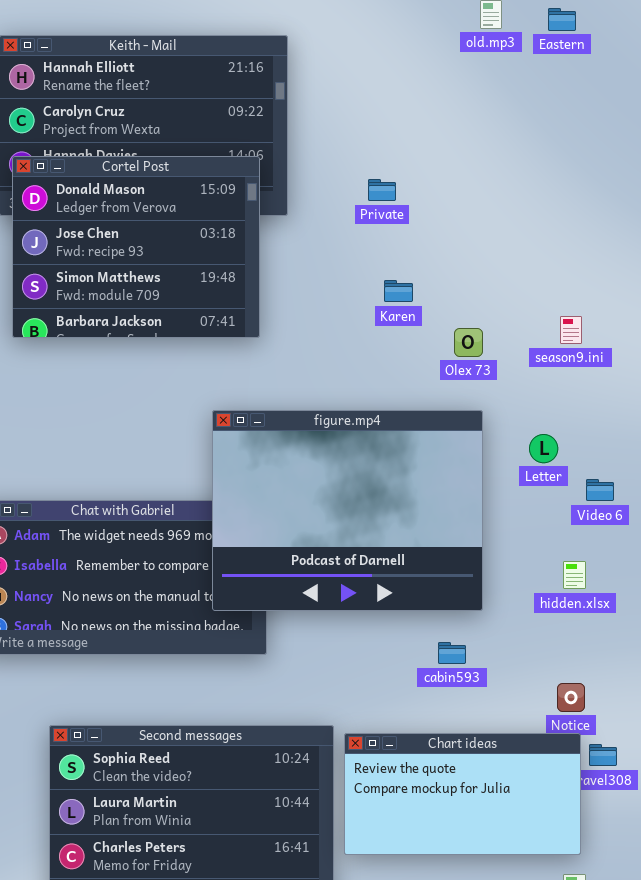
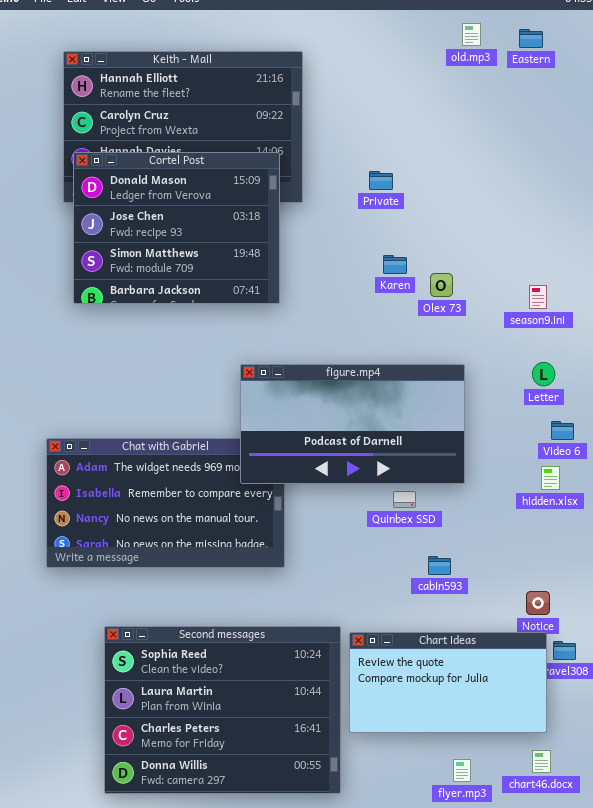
Olex 73: [454,328,483,357] -> [430,273,453,297], moved
figure.mp4: [212,410,483,611] -> [240,364,465,484], resized
Letter: [529,434,558,463] -> [532,362,555,386], moved
hidden.xlsx: [563,561,586,589] -> [541,466,560,490], moved

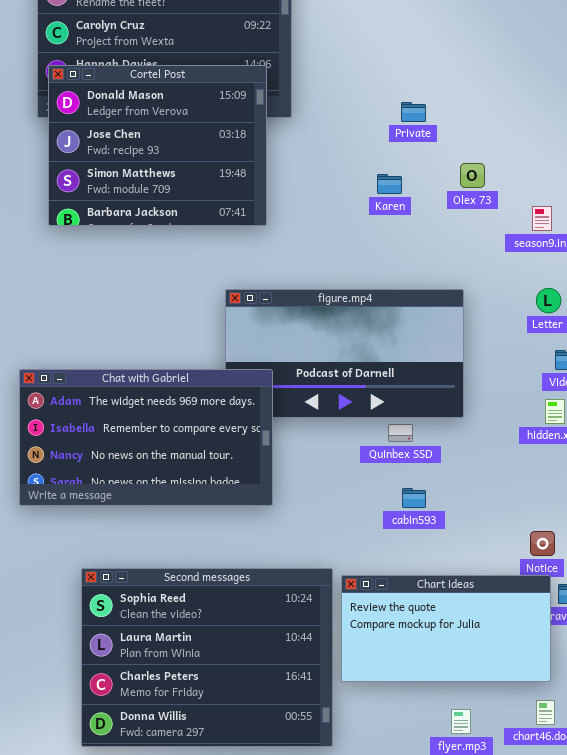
Private: [369,171,393,190] -> [401,102,426,122], moved
Olex 73: [430,273,453,297] -> [460,163,485,188], moved
Chat with Gabriel: [46,438,285,568] -> [19,369,273,506], raised
cabin593: [428,556,451,575] -> [402,488,426,508], moved

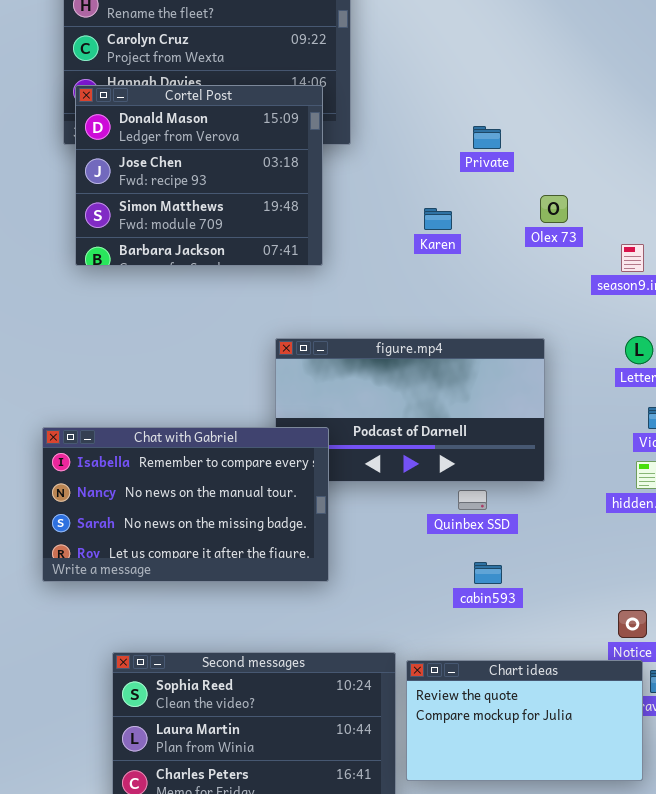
Karen: [377,174,402,194] -> [424,208,452,230], moved
Chat with Gabriel: [19,369,273,506] -> [42,427,329,582], scrolled down 1 row

